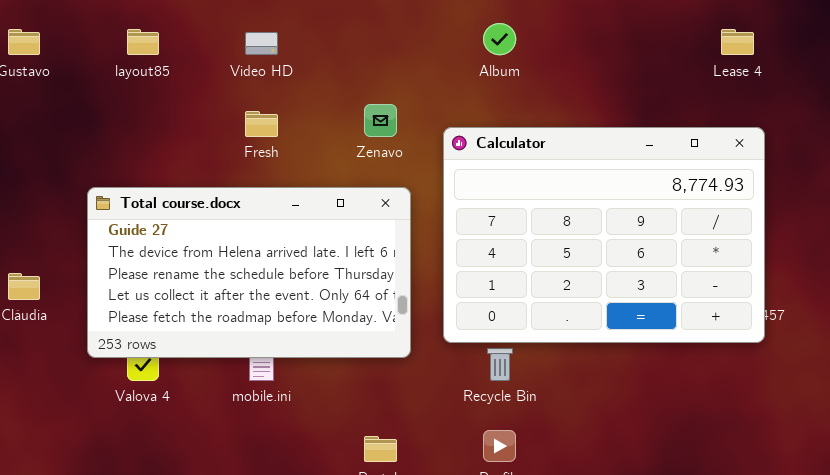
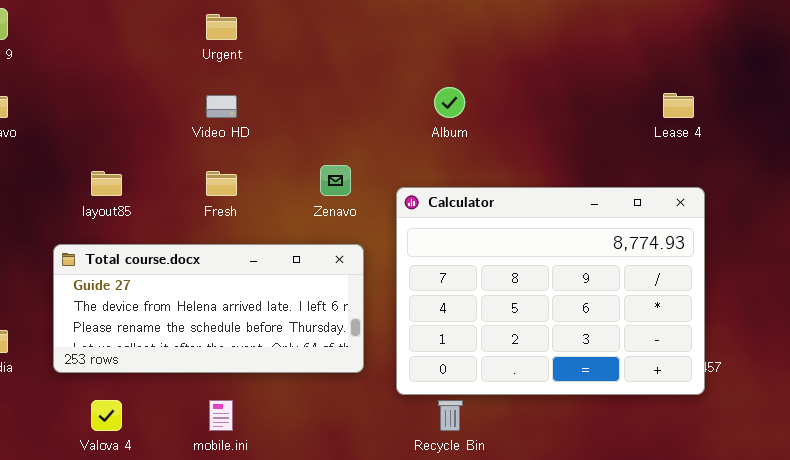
layout85: [127,29,159,55] -> [91,171,122,196], moved
Total course.docx: [87,187,411,358] -> [53,244,364,373], resized

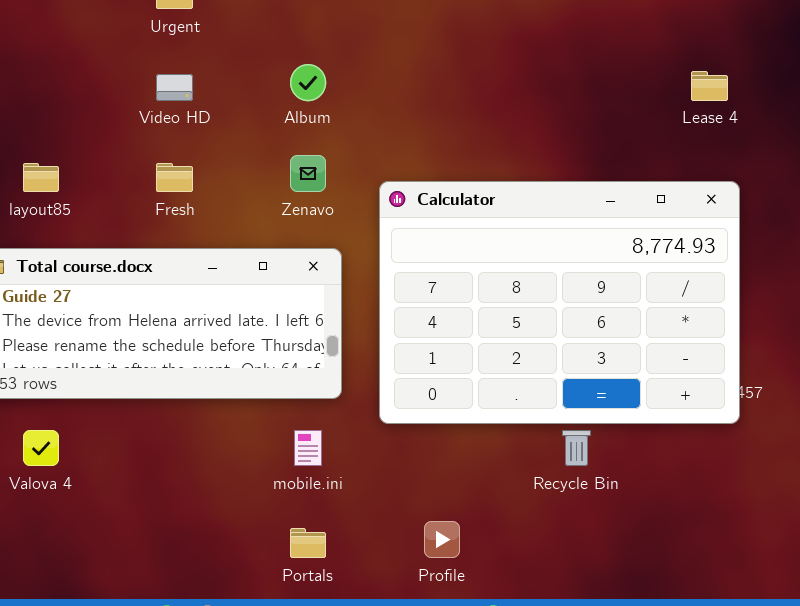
Album: [434,87,465,118] -> [290,64,326,101], moved
mobile.ini: [209,400,233,431] -> [294,430,322,466], moved
Recycle Bin: [438,400,463,431] -> [562,430,591,466], moved

